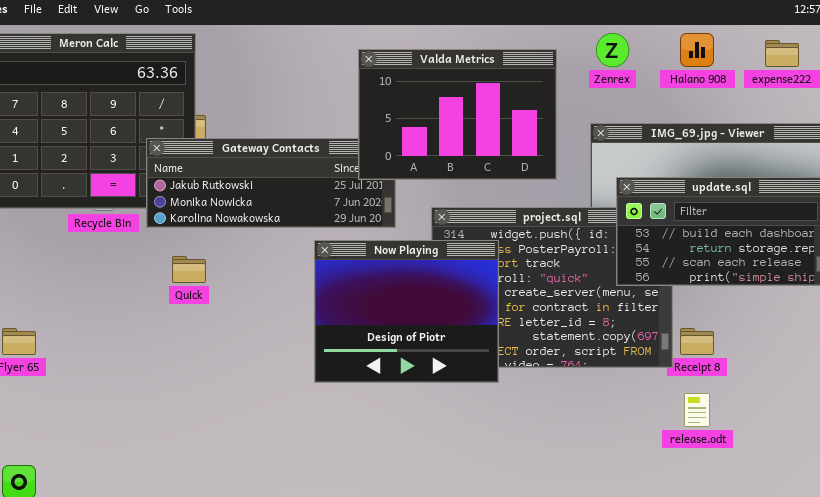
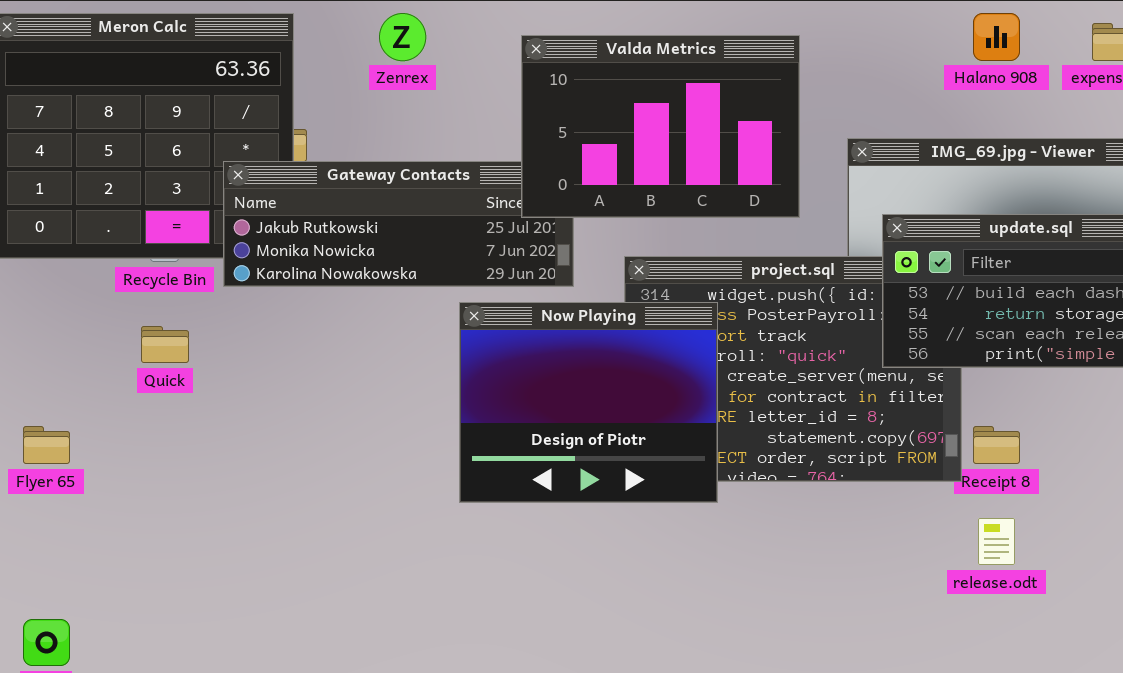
Zenrex: [596,33,629,67] -> [379,13,426,61], moved
Quick: [172,256,206,283] -> [141,326,189,363], moved

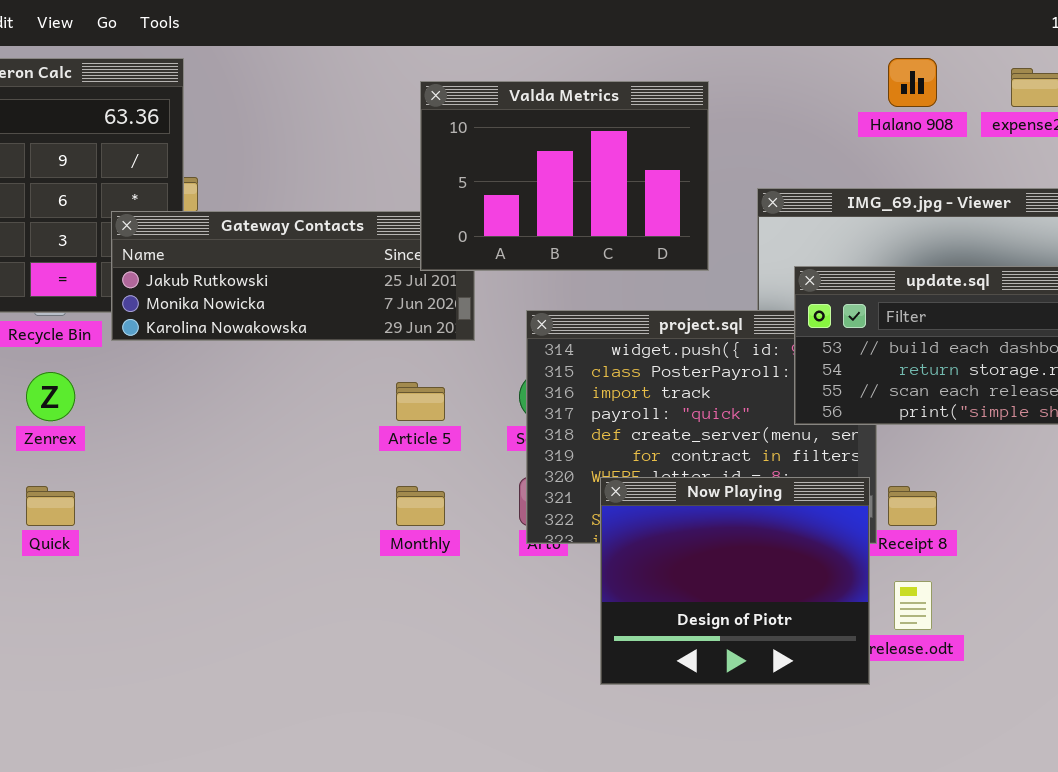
Zenrex: [379,13,426,61] -> [26,372,75,421], moved
Now Playing: [459,302,718,503] -> [600,477,870,685], moved
Quick: [141,326,189,363] -> [26,486,75,526], moved

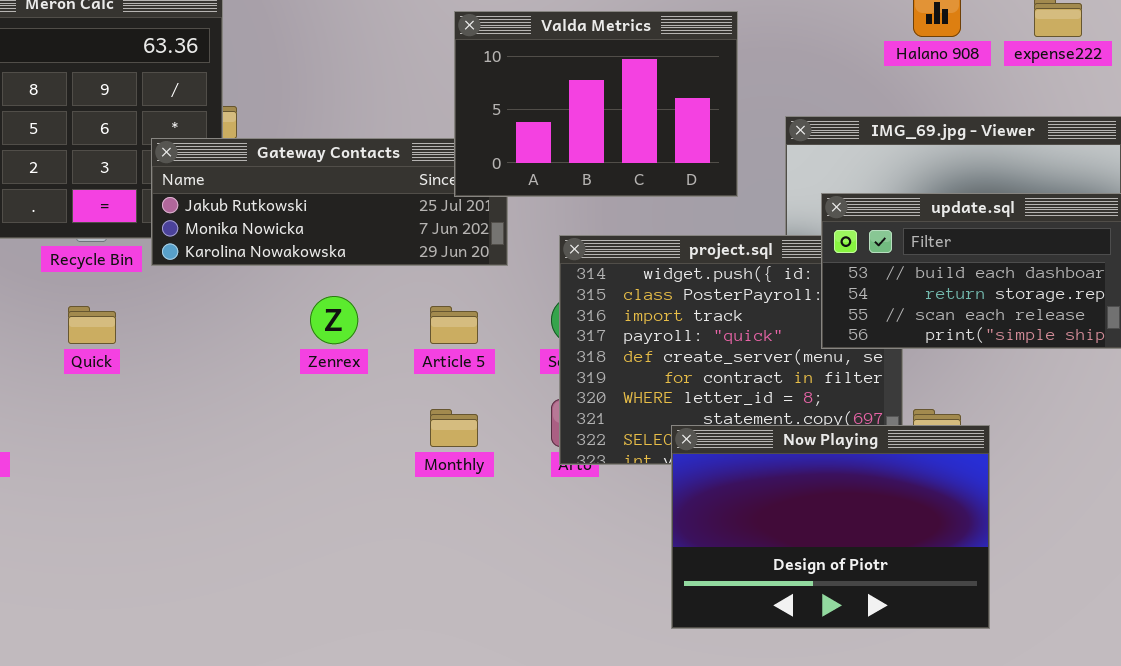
Zenrex: [26,372,75,421] -> [310,296,358,344], moved
Now Playing: [600,477,870,685] -> [671,425,990,629], moved, resized
Quick: [26,486,75,526] -> [68,306,116,344], moved

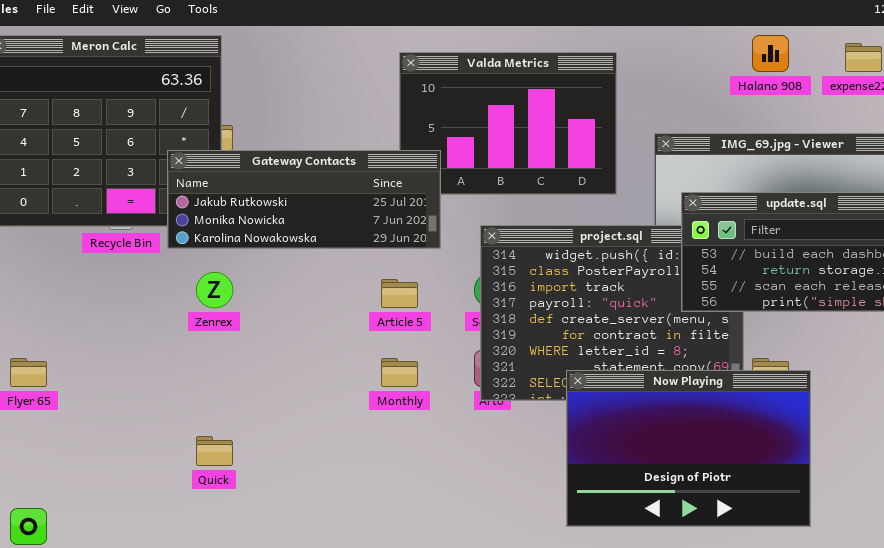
Gateway Contacts: [151,138,508,266] -> [167,150,441,249], raised
Zenrex: [310,296,358,344] -> [196,272,233,308], moved
Quick: [68,306,116,344] -> [196,436,233,466], moved

